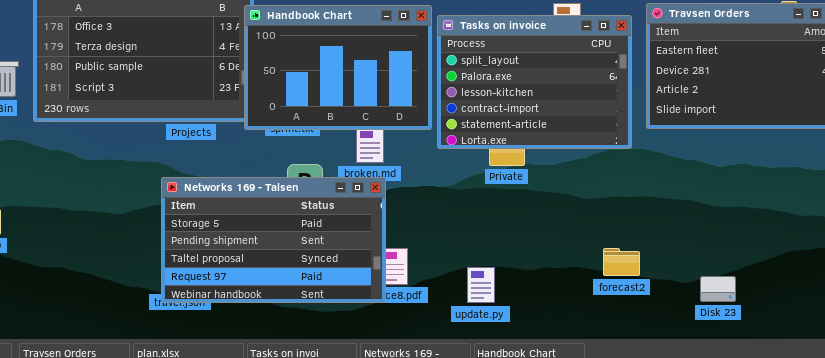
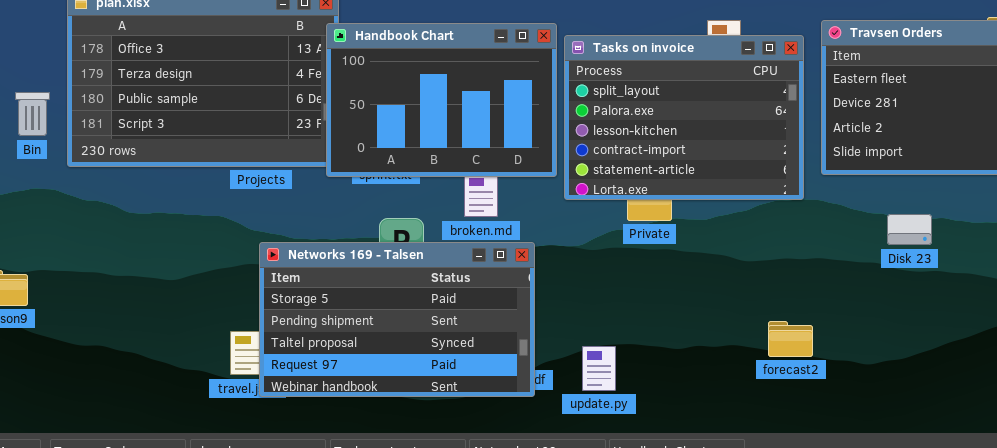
Networks 169 - Talsen: [161,177,386,303] -> [259,242,535,397], moved
update.py: [467,267,495,303] -> [582,346,616,391], moved
Disk 23: [700,276,736,302] -> [887,214,932,245], moved

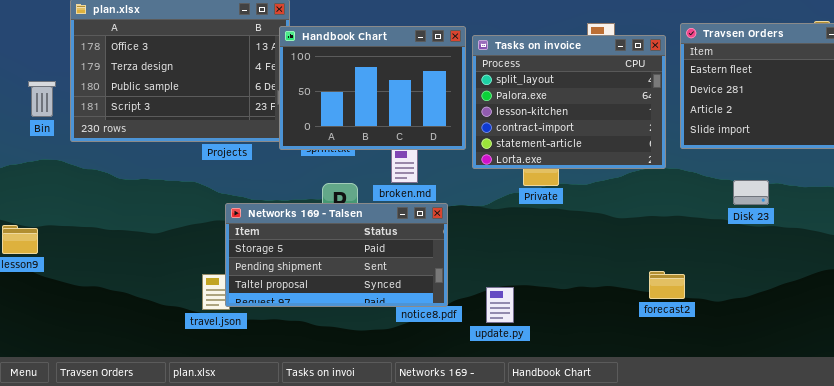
Networks 169 - Talsen: [259,242,535,397] -> [225,203,448,307], resized
forecast2: [768,321,813,357] -> [649,271,685,299], moved

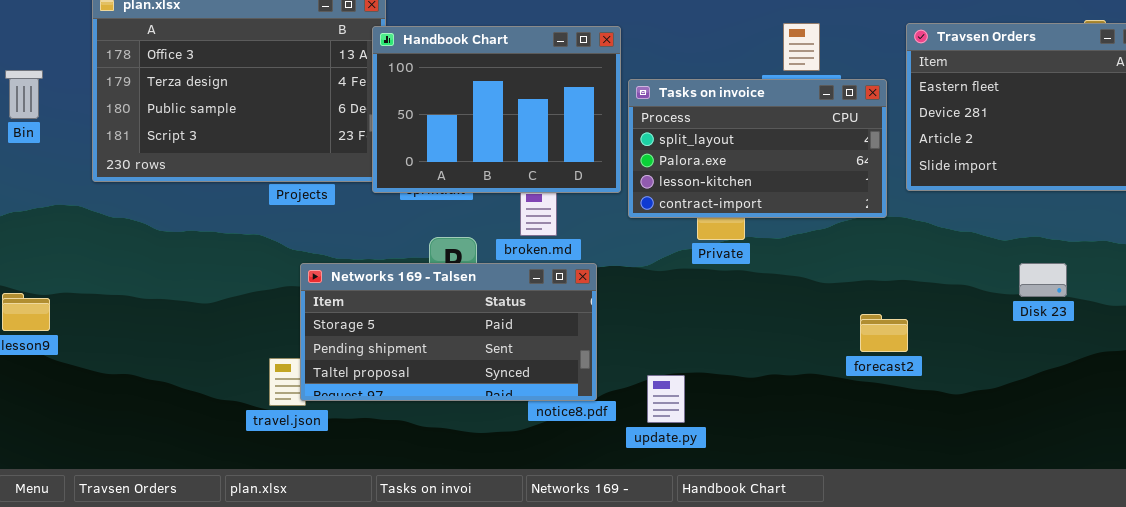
Tasks on invoice: [472,35,666,169] -> [628,79,887,218], resized
Bin: [28,81,56,117] -> [5,70,43,119], moved
Disk 23: [733,180,769,205] -> [1019,263,1067,297], moved
forecast2: [649,271,685,299] -> [860,314,908,352], moved

